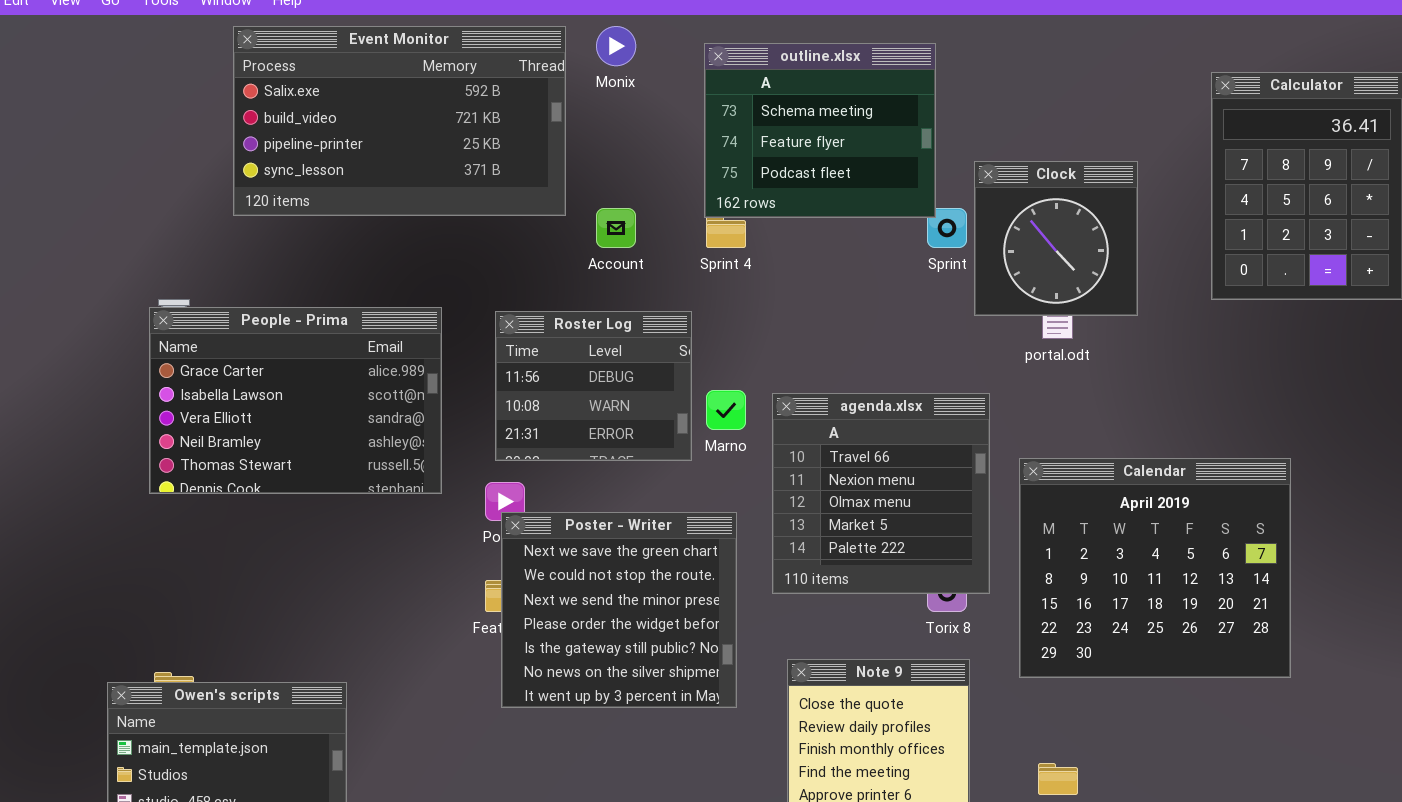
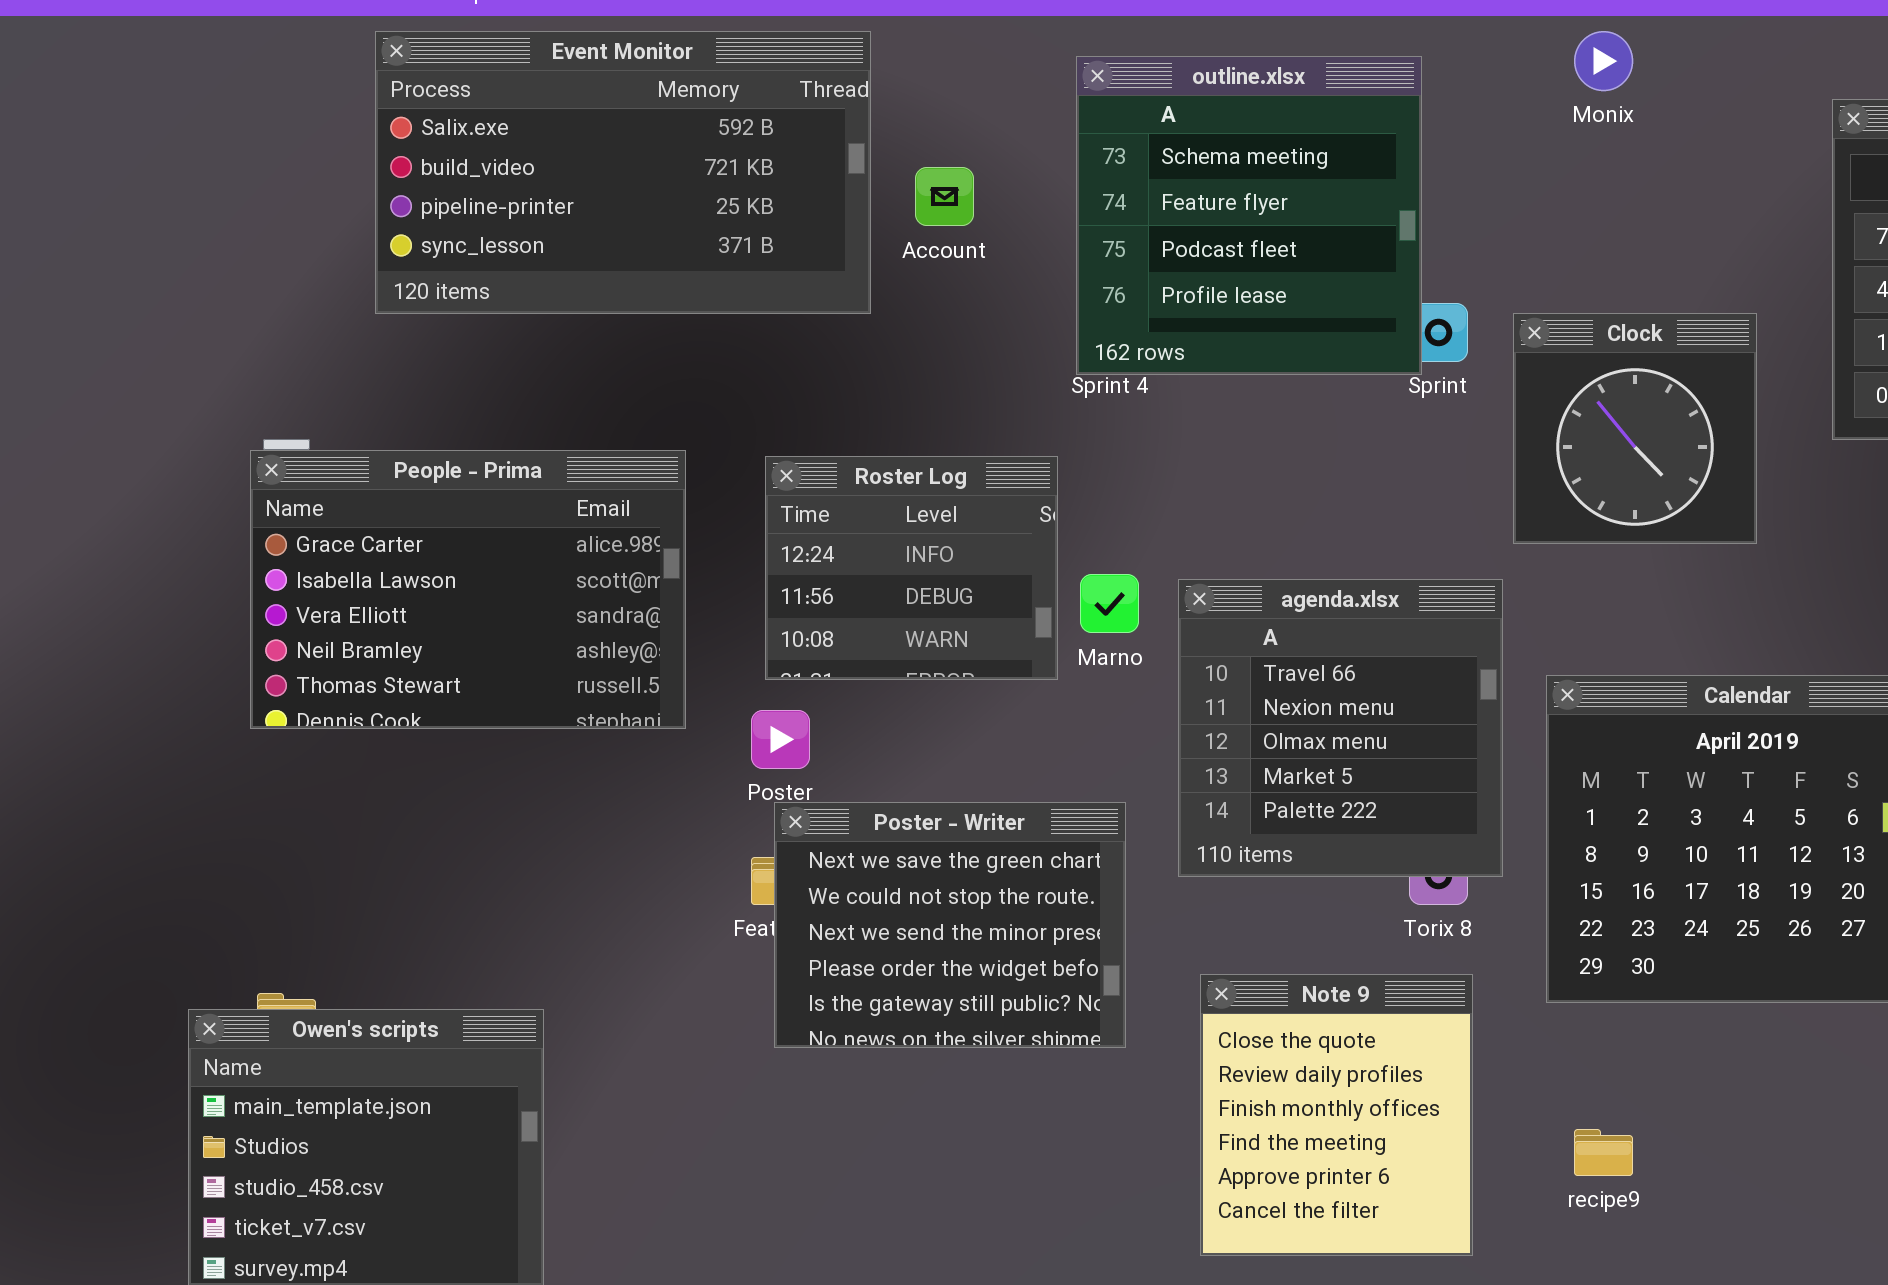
Monix: [596,26,636,66] -> [1574,31,1633,91], moved
outline.xlsx: [704,43,936,218] -> [1076,56,1422,375], resized
Clock: [974,161,1138,316] -> [1513,313,1757,544], moved
Account: [596,208,636,248] -> [915,167,974,226], moved
Roster Log: [495,311,692,461] -> [765,456,1058,680], scrolled up 1 row
Poster - Writer: [501,512,737,708] -> [774,802,1126,1048], resized

